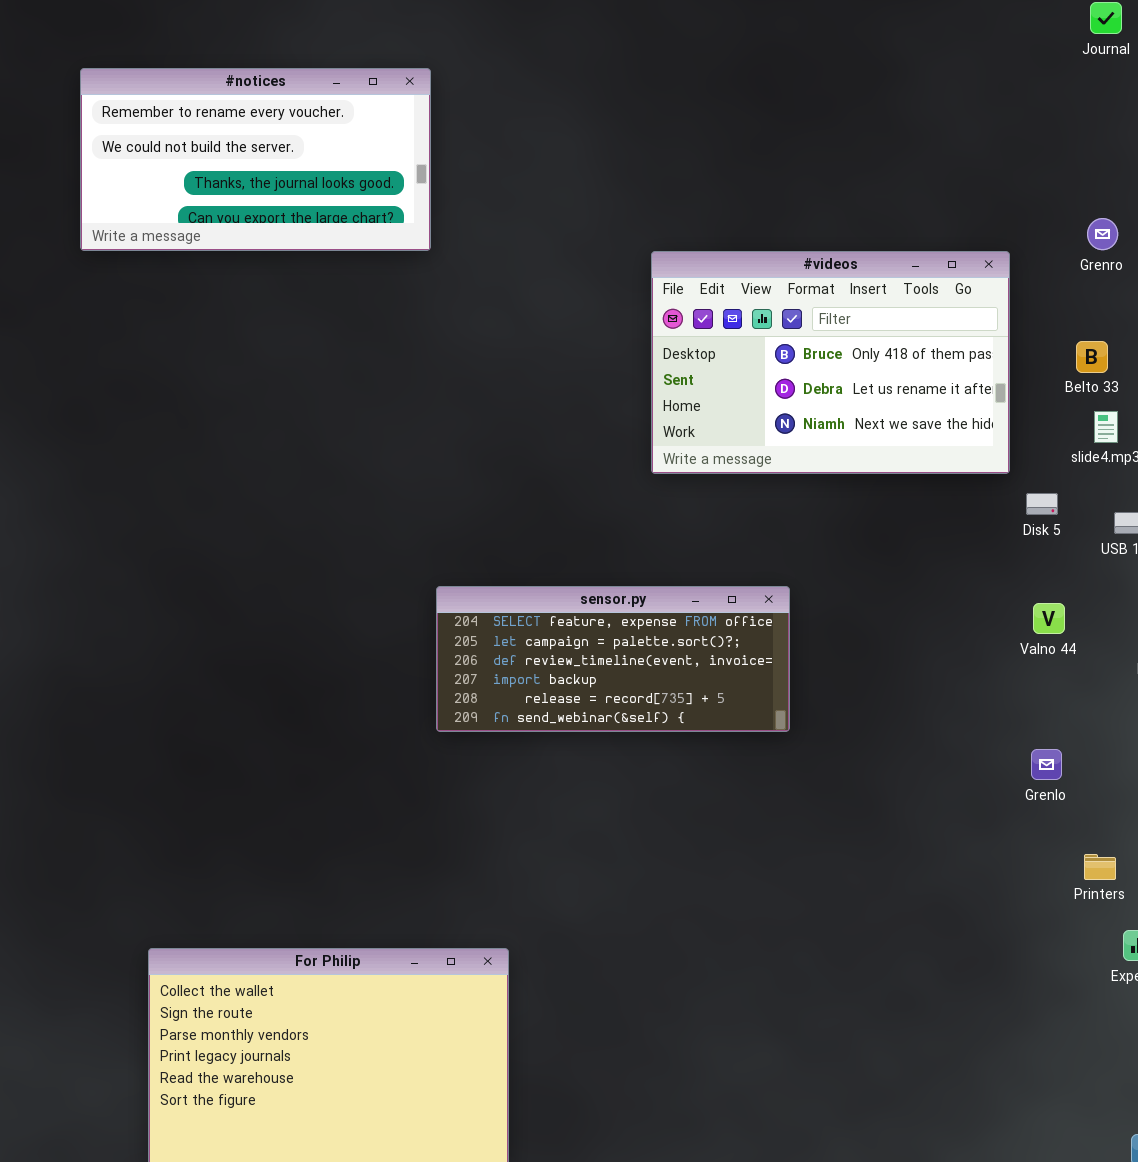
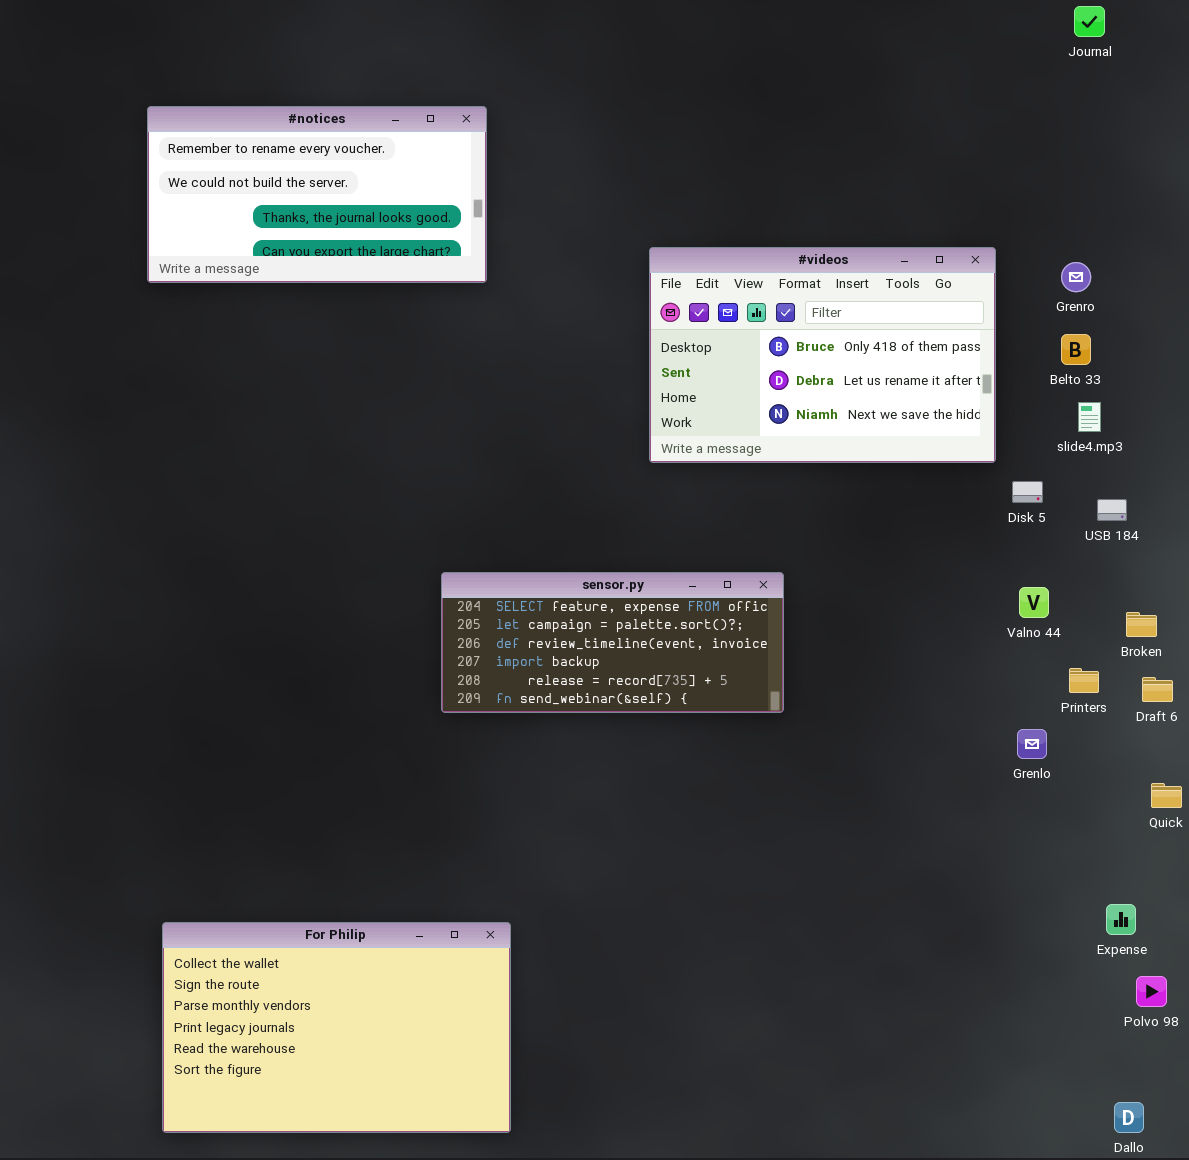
#notices: [80,68,431,251] -> [147,106,487,283], moved
Grenro: [1087,218,1118,250] -> [1061,262,1091,292], moved
Printers: [1084,854,1116,880] -> [1069,668,1099,693], moved

